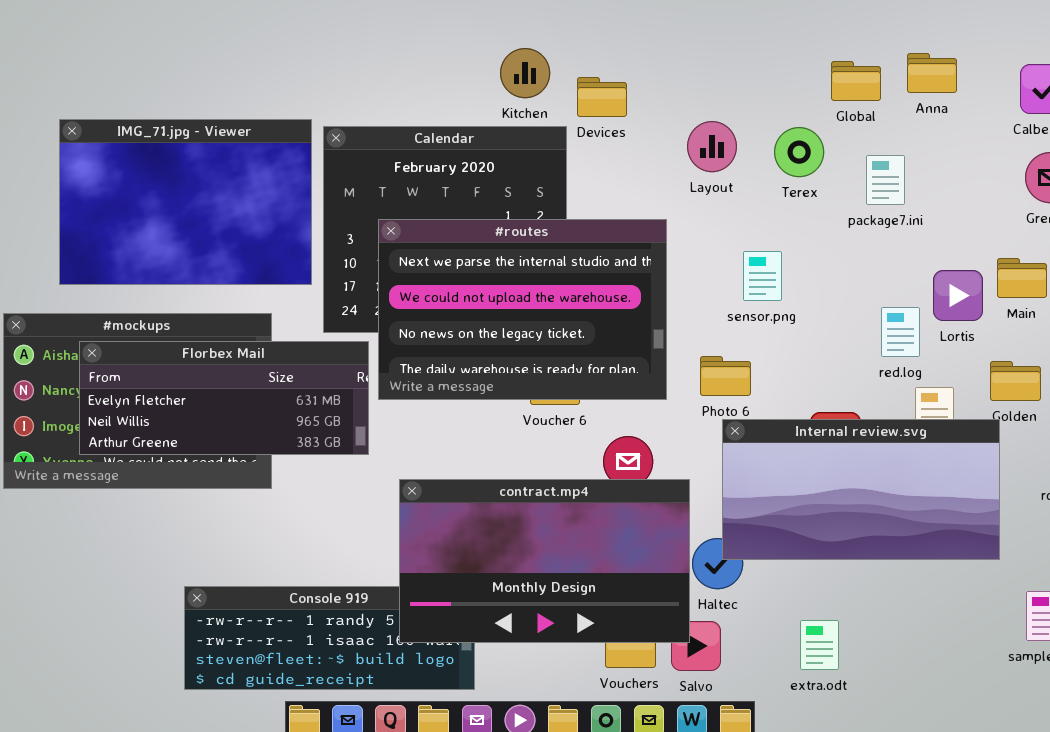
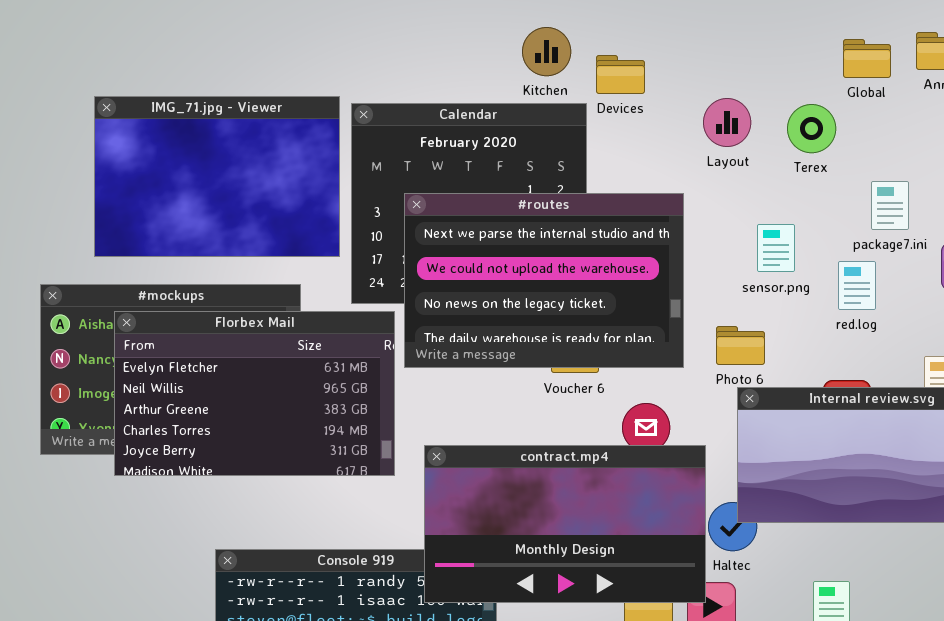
package7.ini: [866,155,905,205] -> [871,181,909,230], moved
red.log: [881,307,920,357] -> [838,261,876,310], moved
Florbex Mail: [79,341,369,455] -> [114,311,395,476], resized

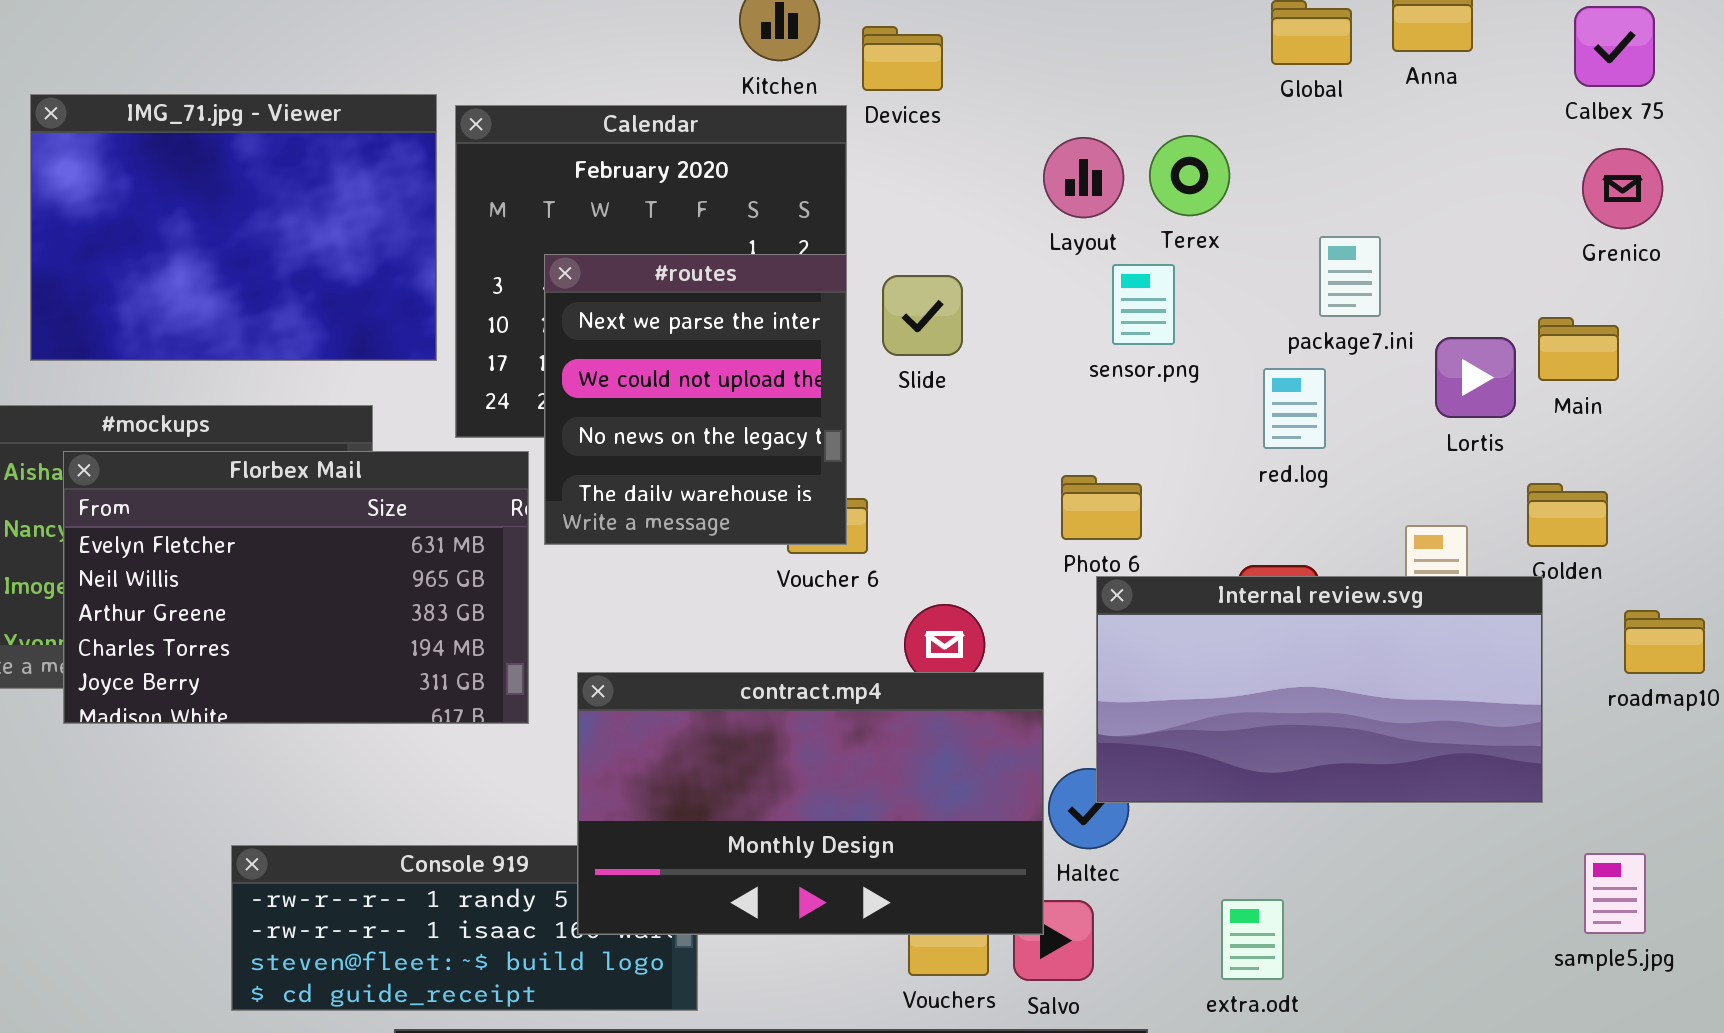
Layout: [703,98,751,147] -> [1043,137,1124,218], moved
Terex: [787,104,836,153] -> [1149,135,1230,216], moved
#routes: [404,193,684,368] -> [544,254,847,545], resized
sensor.png: [757,224,795,272] -> [1112,264,1175,345], moved

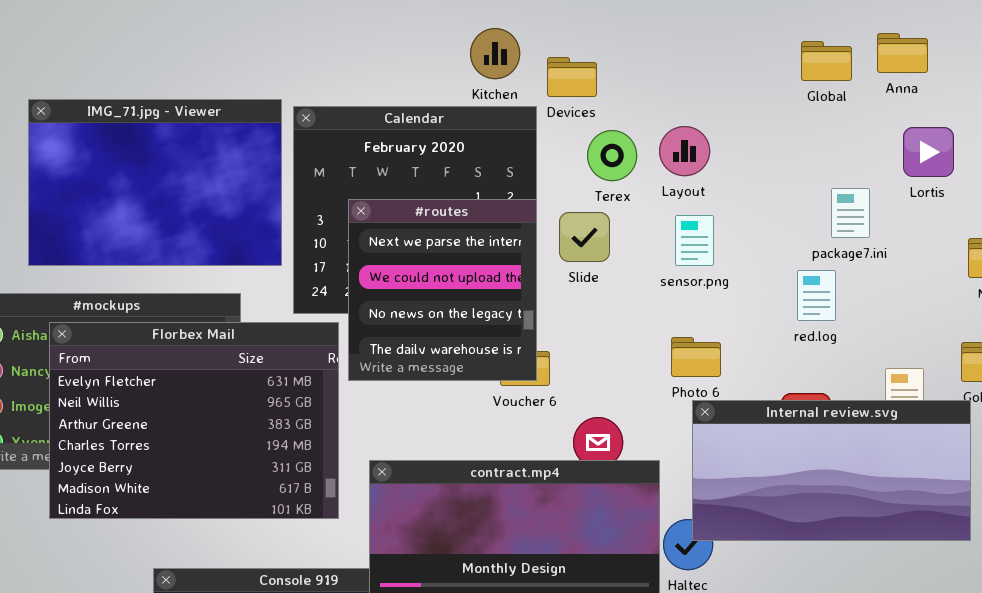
Terex: [1149,135,1230,216] -> [587,130,637,181], moved
sensor.png: [1112,264,1175,345] -> [675,215,714,266], moved
Lortis: [1435,337,1516,418] -> [903,127,954,177], moved
Florbex Mail: [63,451,529,724] -> [49,322,339,519], resized

